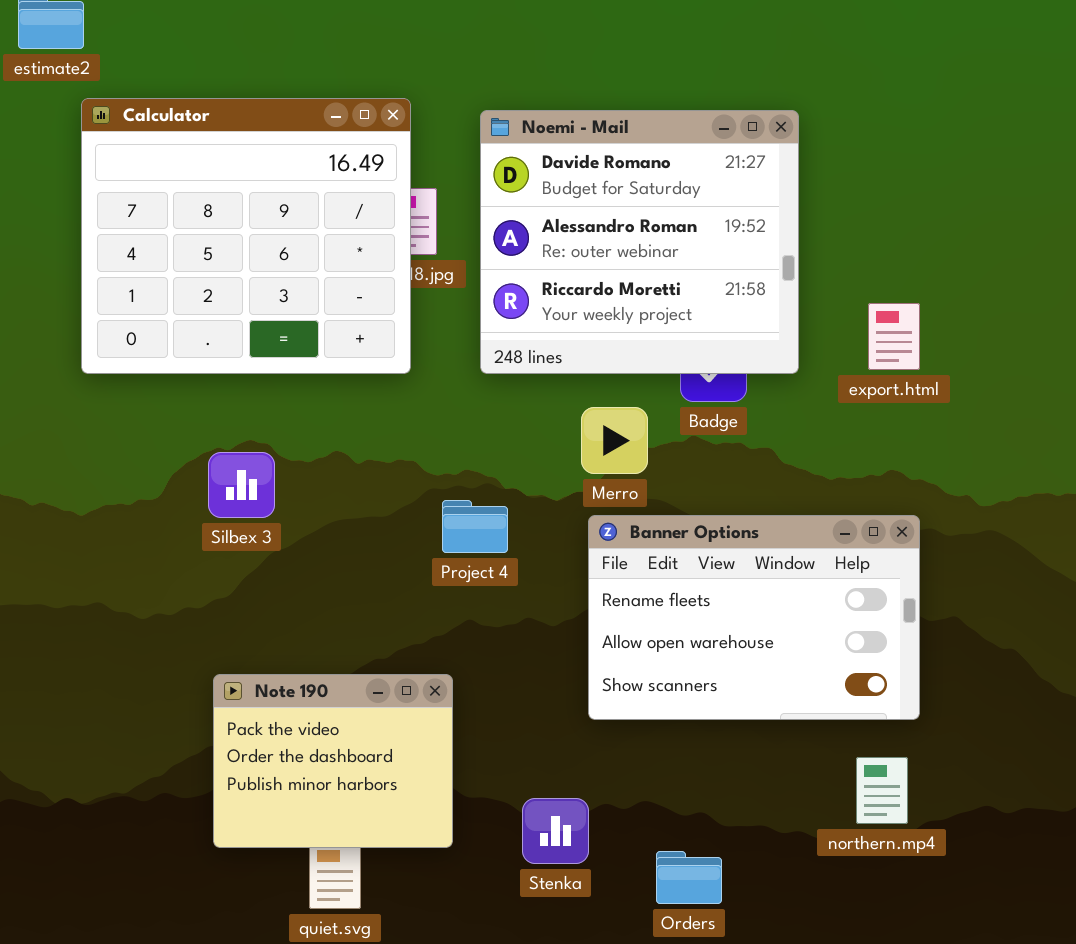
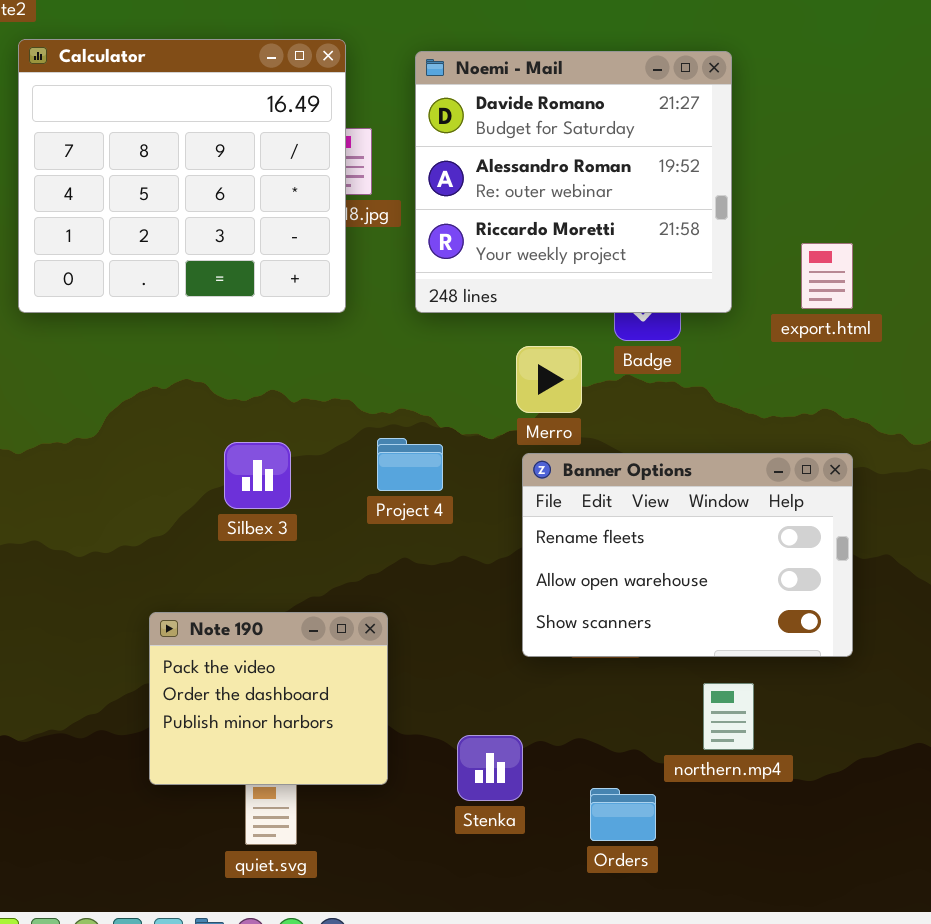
Silbex 3: [208,452,275,518] -> [224,442,291,509], moved
northern.mp4: [856,757,908,824] -> [703,683,754,750], moved

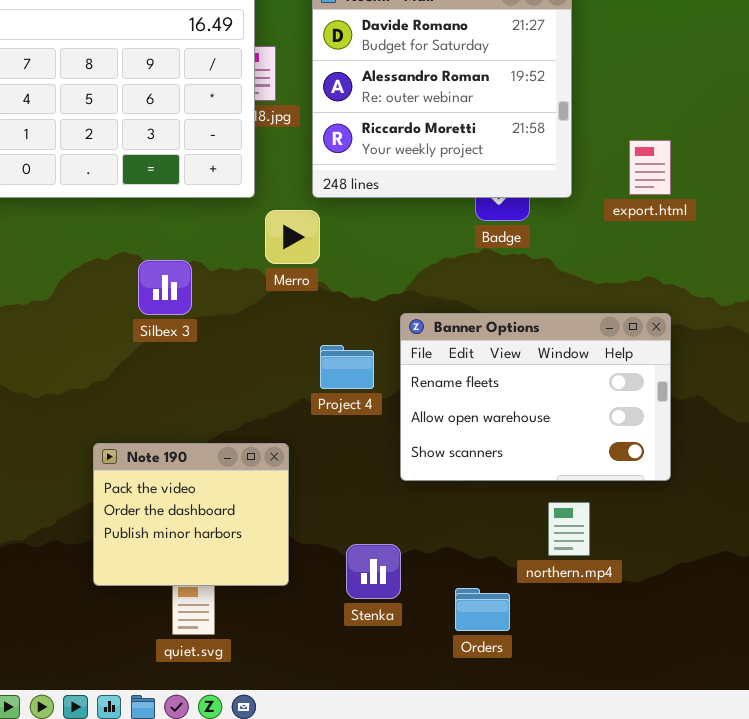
Merro: [516,346,582,413] -> [265,210,320,264], moved
Project 4: [377,438,443,491] -> [320,345,374,389], moved
Silbex 3: [224,442,291,509] -> [138,260,192,315], moved

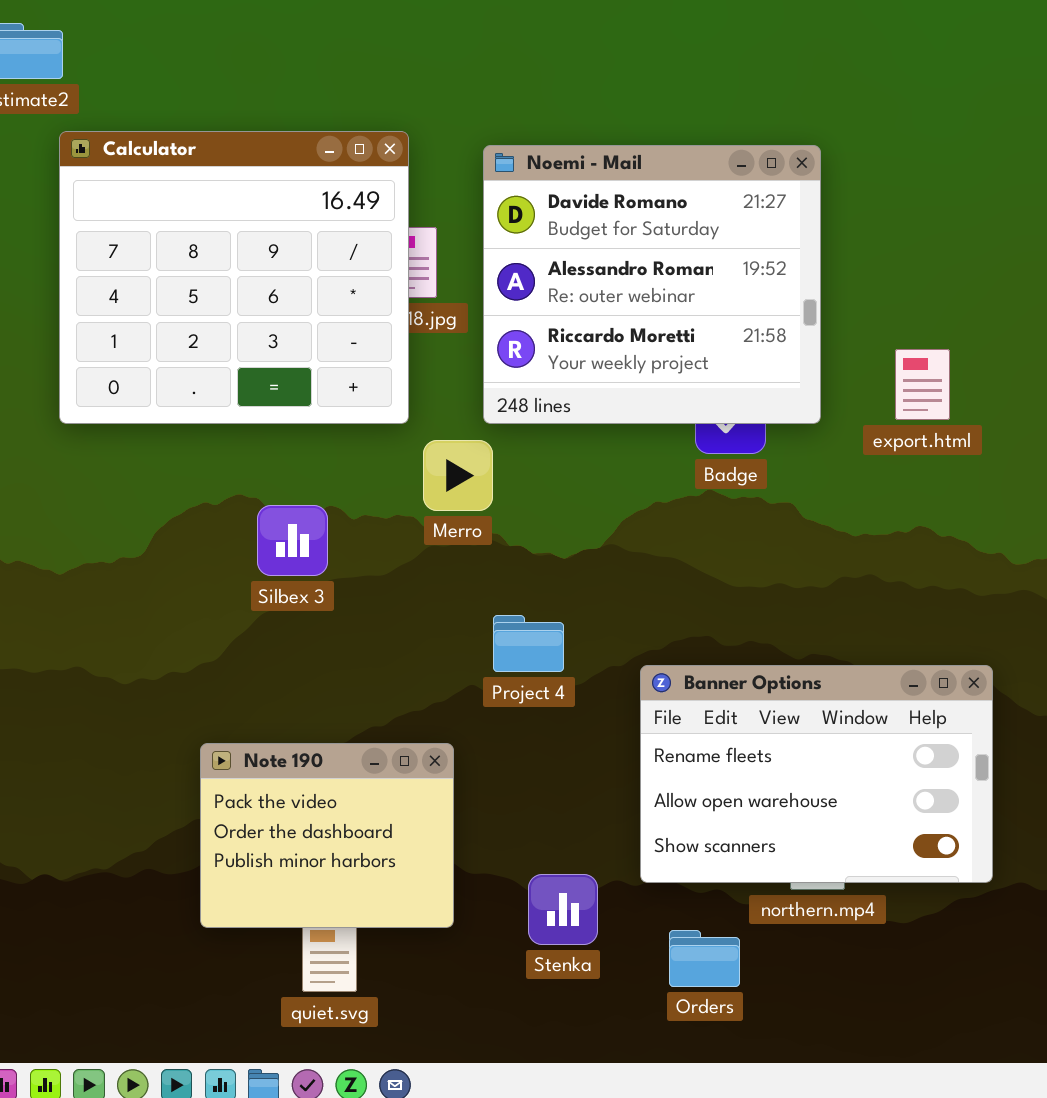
Banner Options: [400,313,671,481] -> [640,665,993,883], moved

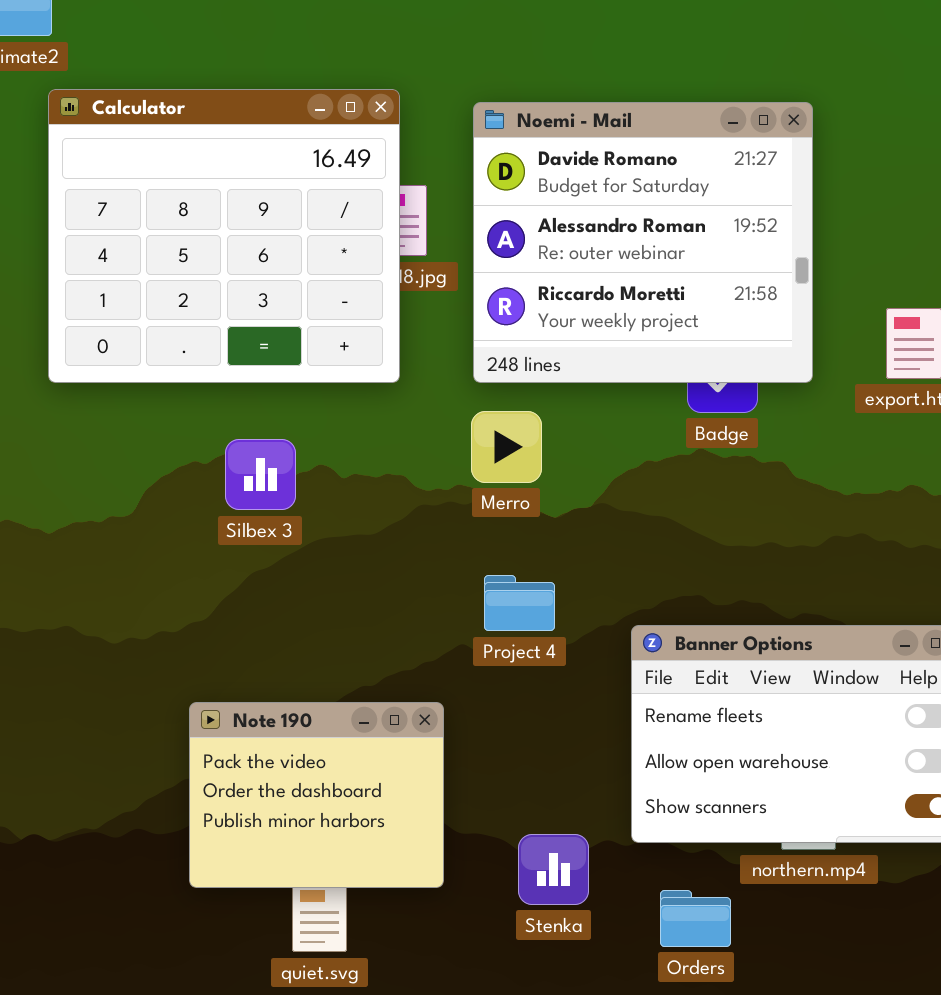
Merro: [423,440,493,511] -> [471,411,542,483], moved
Silbex 3: [257,505,328,576] -> [225,439,296,510], moved

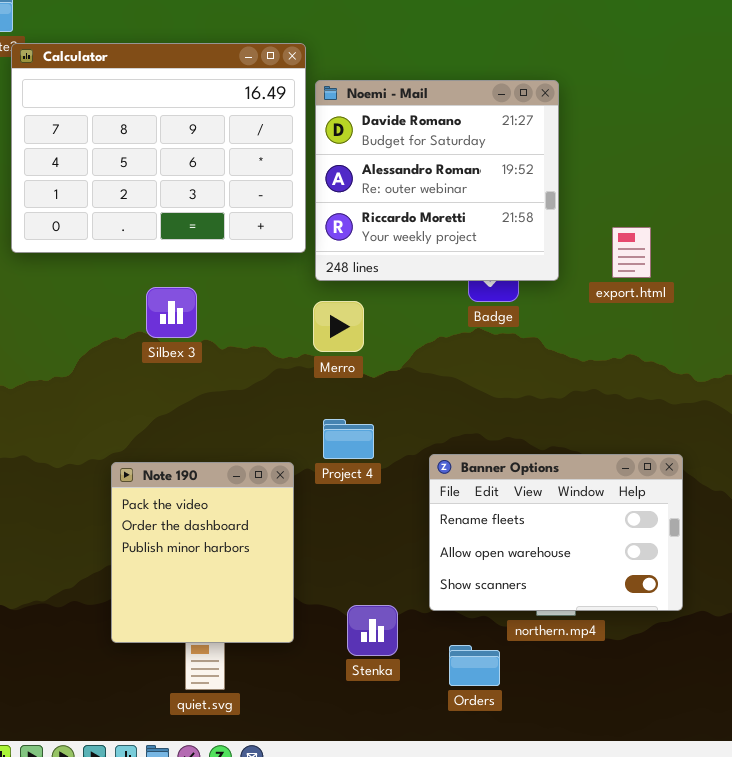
Calculator: [48,89,400,383] -> [11,43,306,253], moved, resized
Silbex 3: [225,439,296,510] -> [146,287,197,338], moved
Note 190: [189,702,444,888] -> [111,462,294,643], resized

